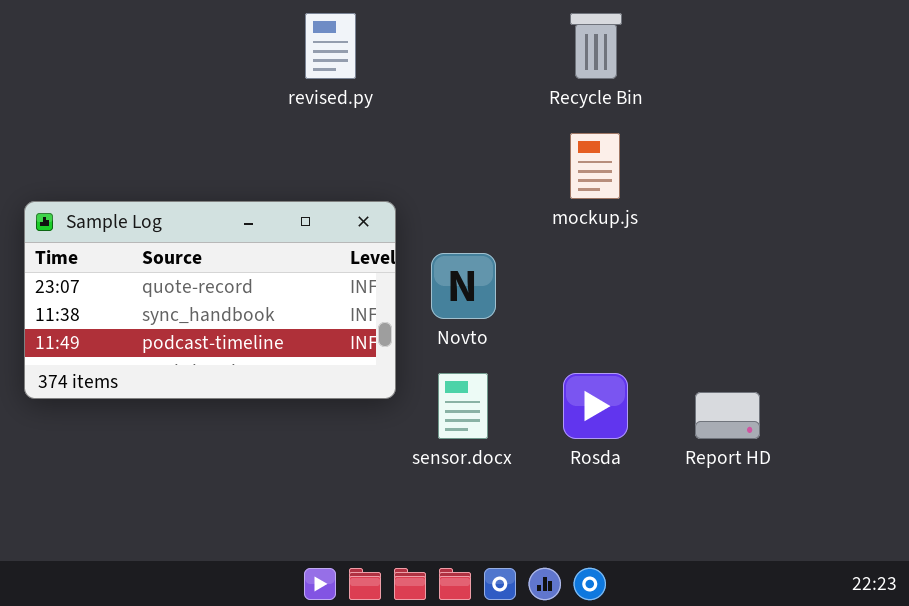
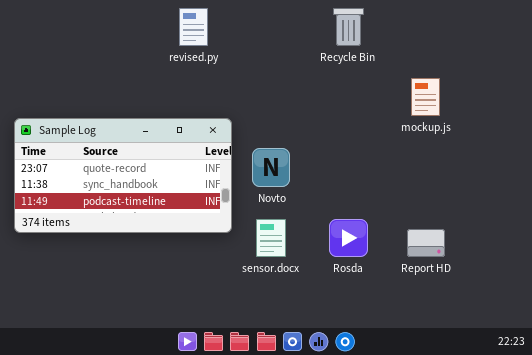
mockup.js: [570,133,620,199] -> [411,78,440,116], moved

